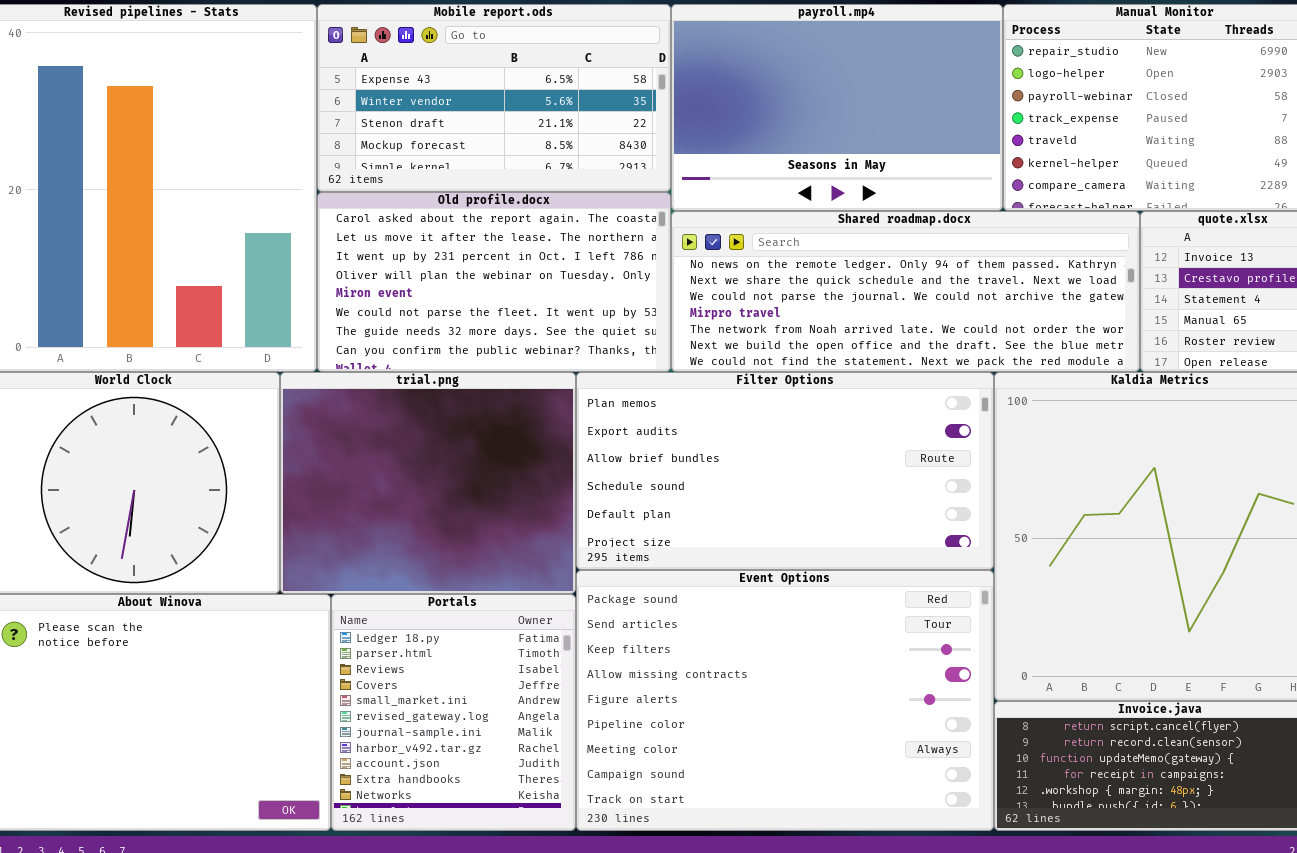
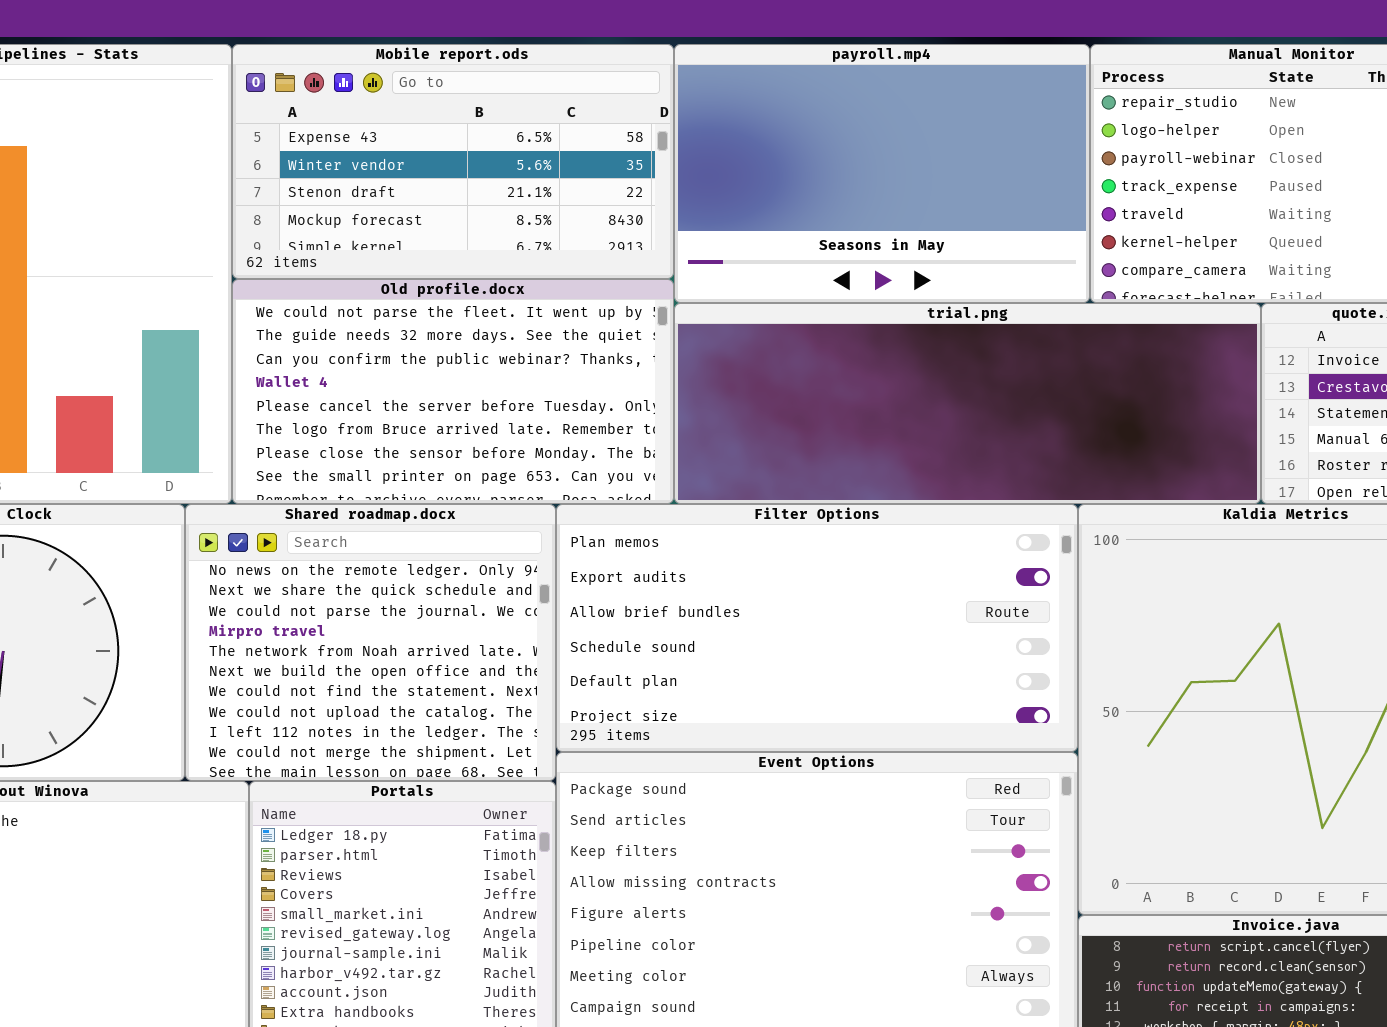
Old profile.docx: [317,192,671,372] -> [232,279,674,504], scrolled down 5 rows
Shared roadmap.docx: [671,211,1140,372] -> [185,504,556,781], moved, resized
trial.png: [280,372,576,594] -> [674,303,1261,504], moved, resized

